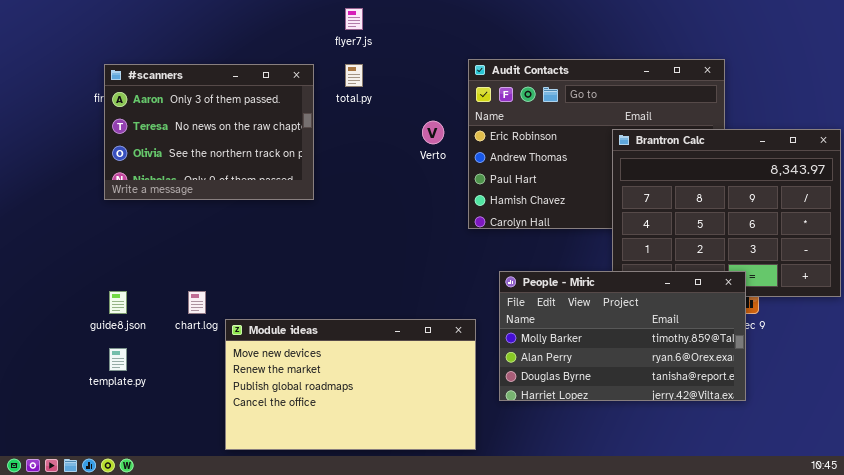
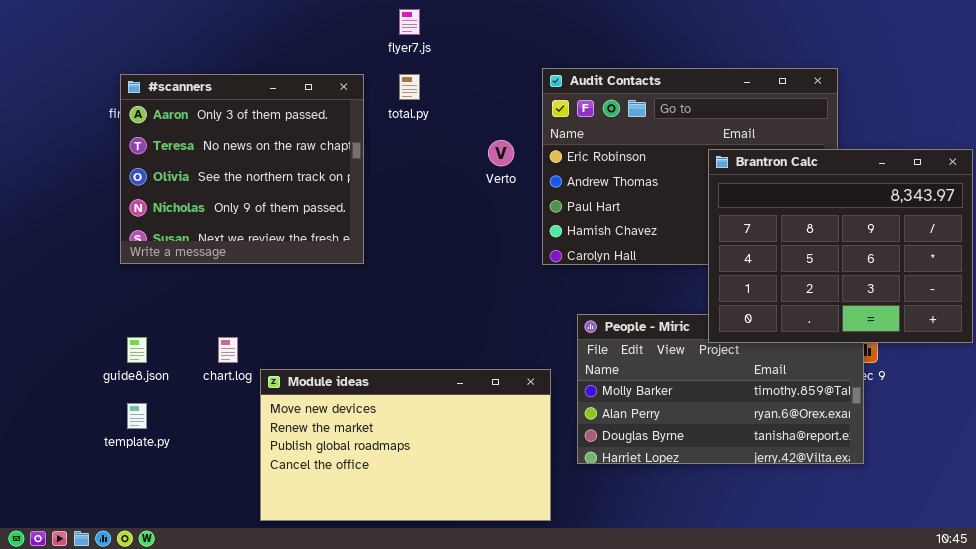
#scanners: [104,64,314,200] -> [120,74,364,264], resized
Brantron Calc: [612,129,841,297] -> [708,149,973,343], raised

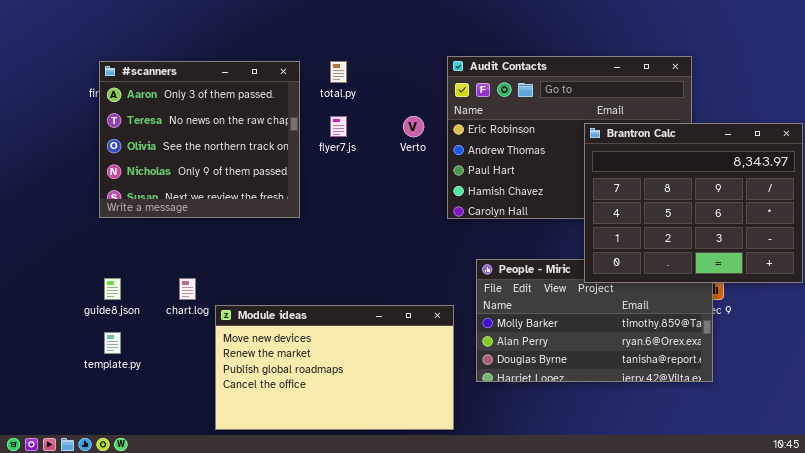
flyer7.js: [399,9,420,35] -> [330,116,347,137], moved

